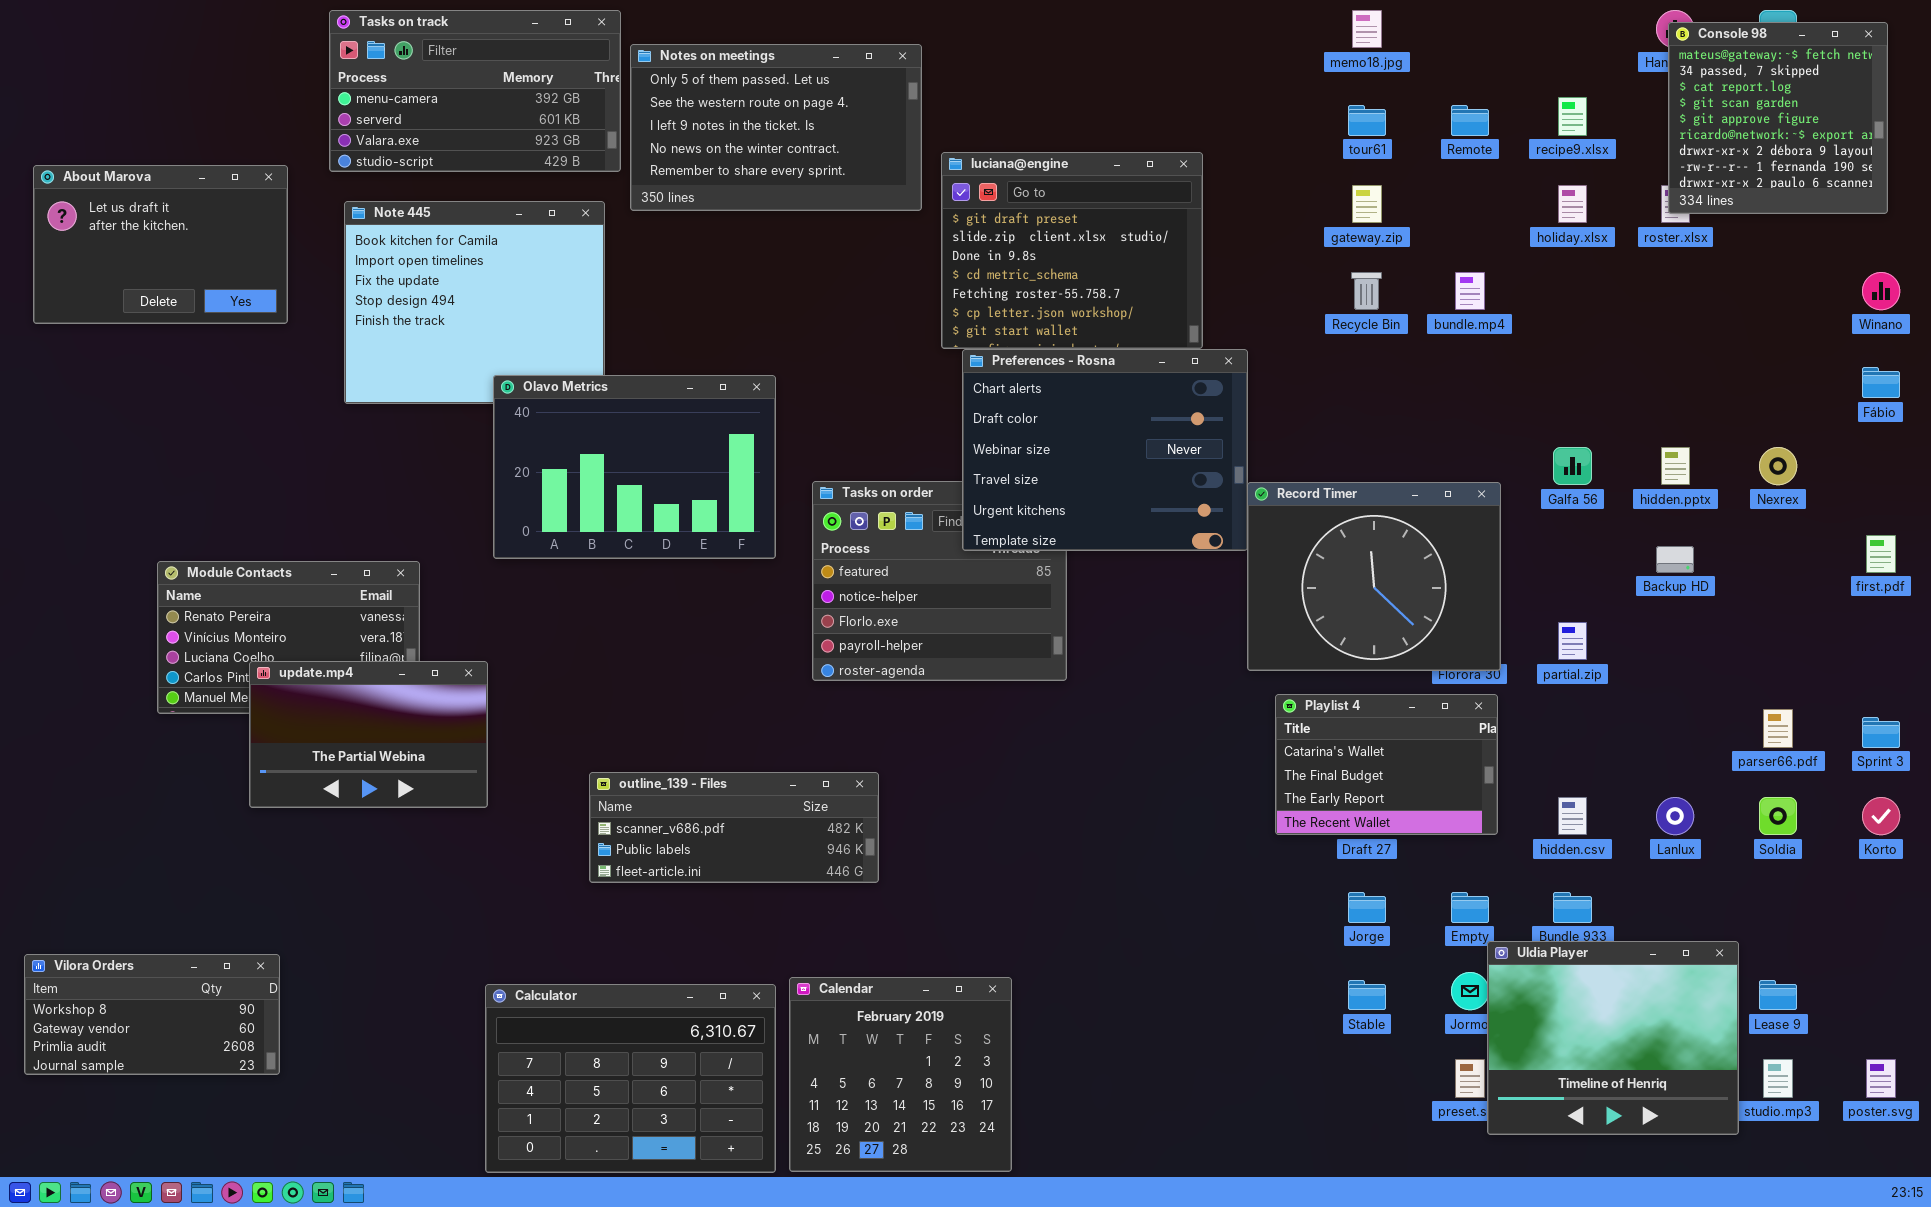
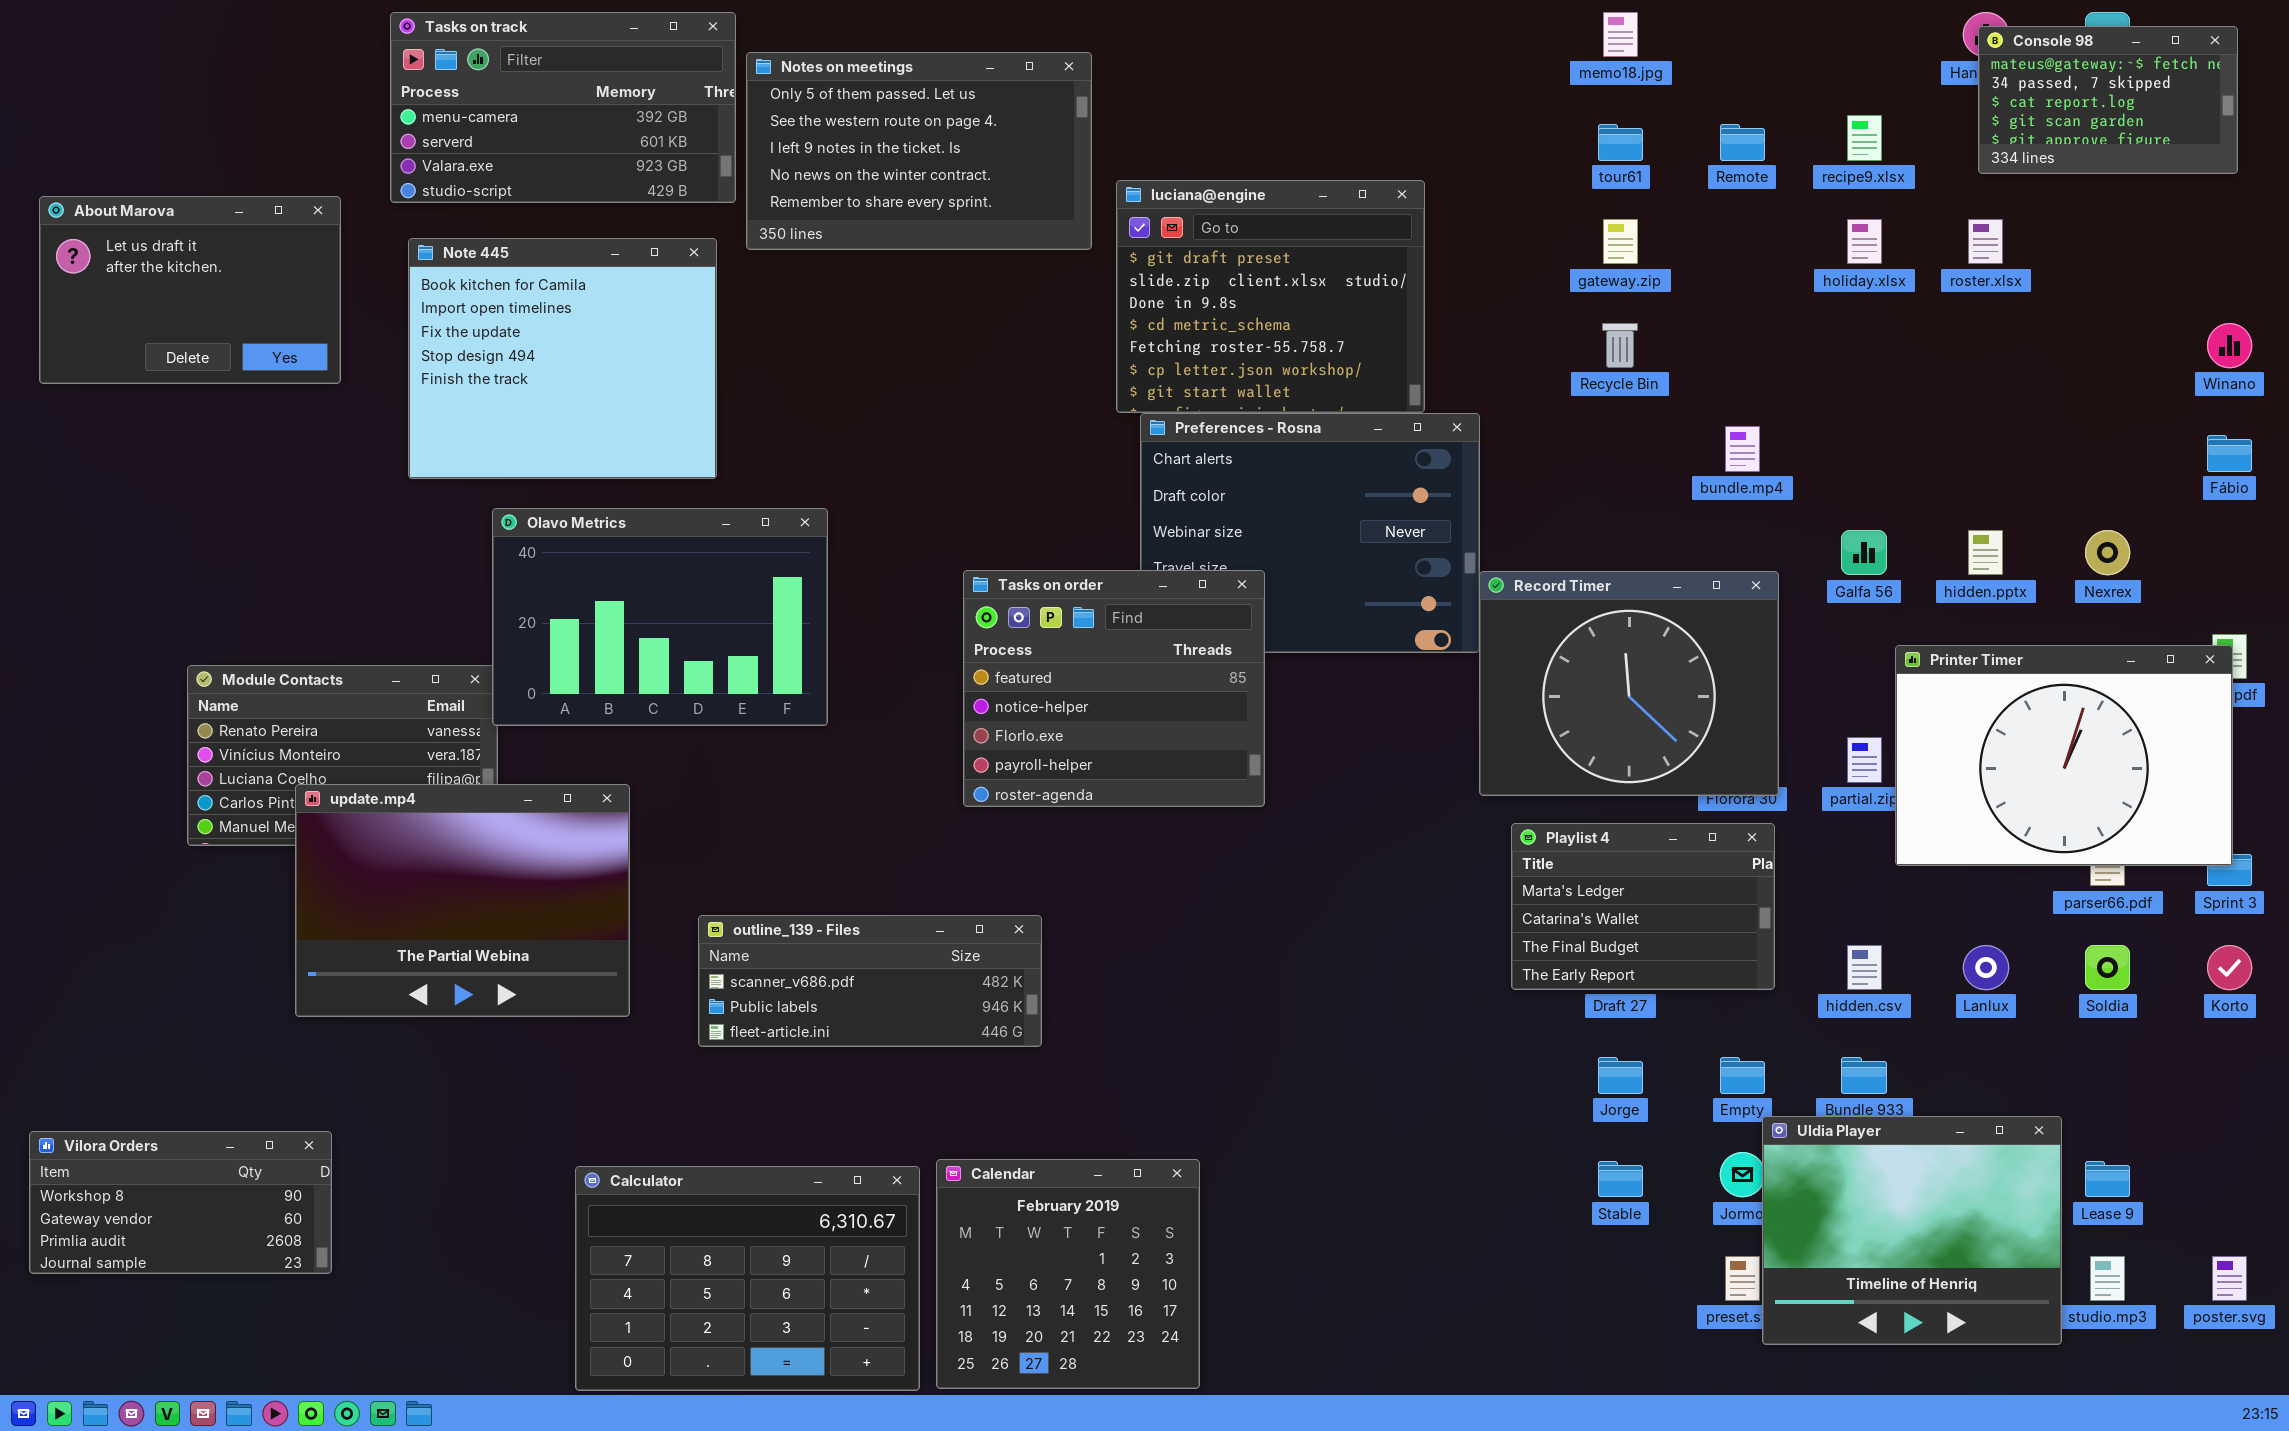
Console 98: [1668,22,1888,214] -> [1978,26,2238,174], resized
bundle.mp4: [1455,272,1485,310] -> [1725,426,1760,472], moved
Olavo Metrics: [493,375,776,559] -> [492,508,828,726], moved
Tasks on order: [812,481,1067,681] -> [963,570,1265,807], raised
Printer Timer: none -> [1895,645,2233,866], opened
update.mp4: [249,661,488,808] -> [295,784,630,1017], resized
Playlist 4: [1275,694,1498,835] -> [1511,823,1775,990], scrolled up 1 row

